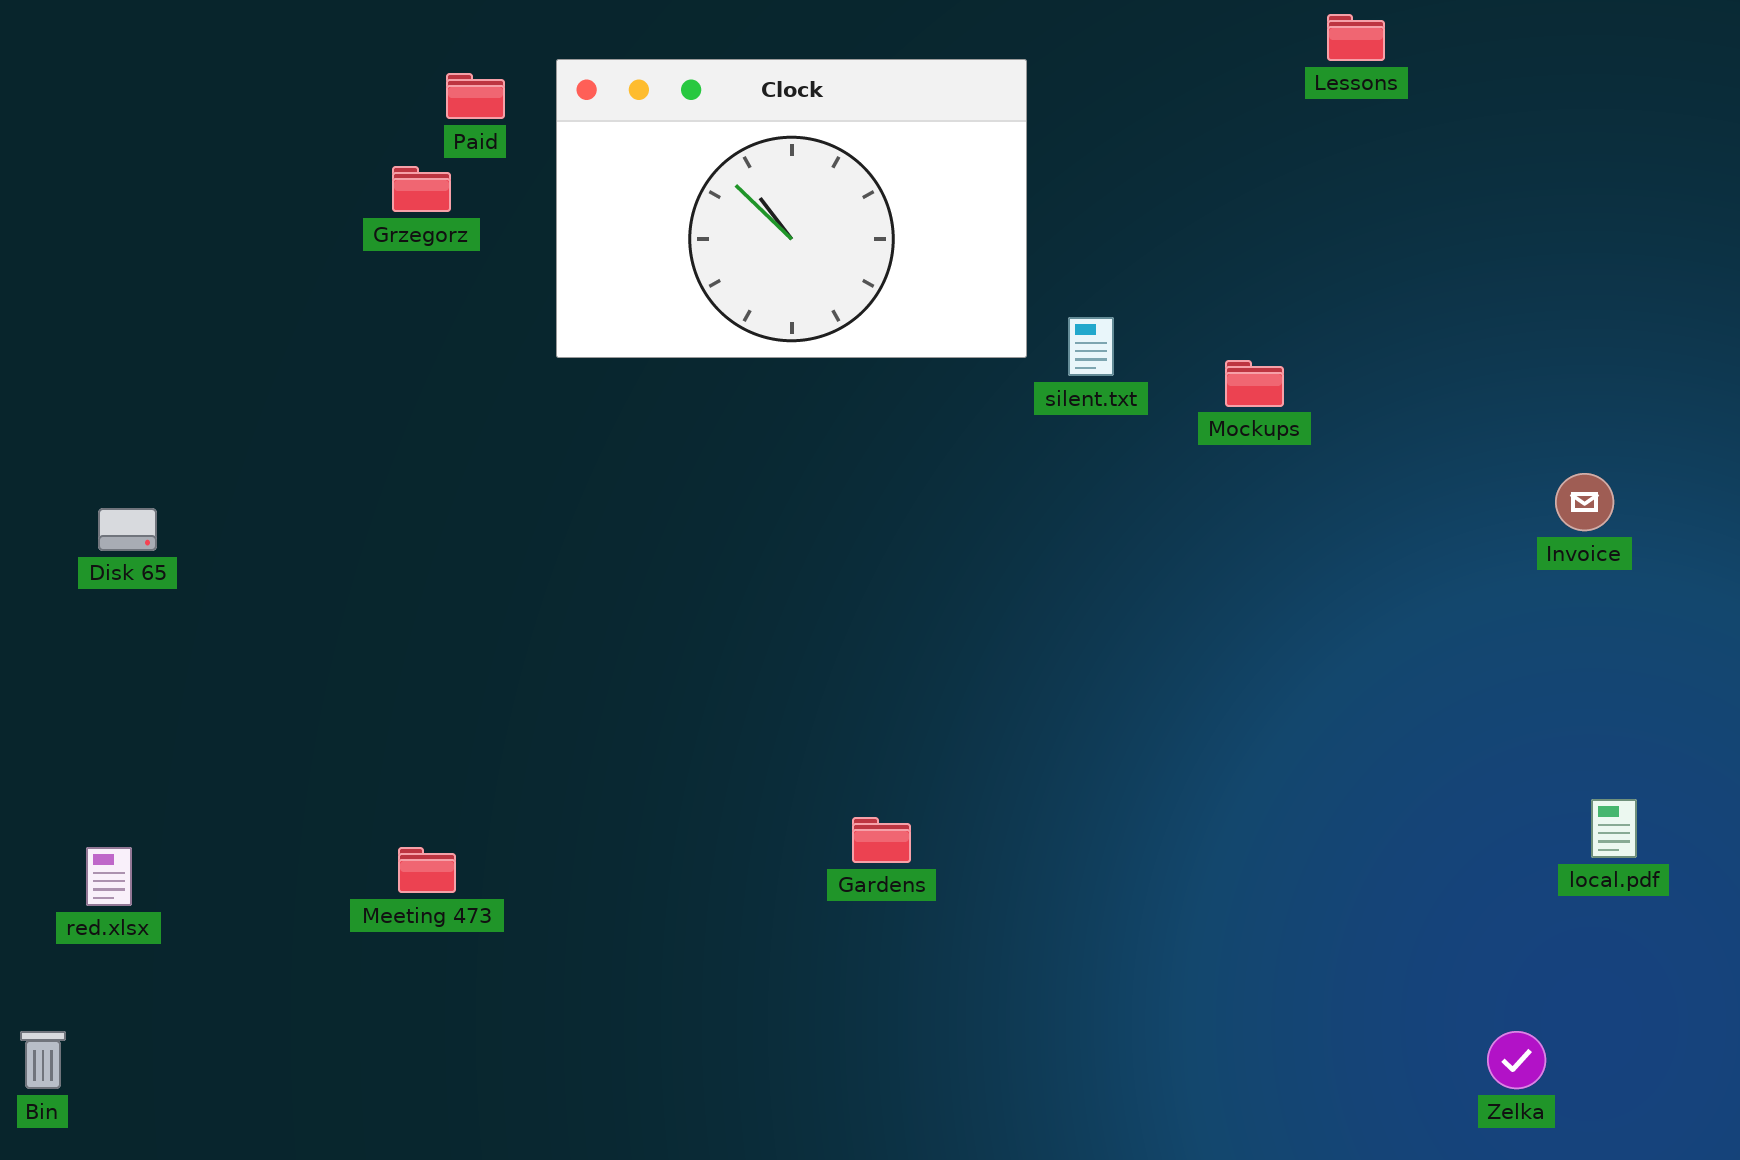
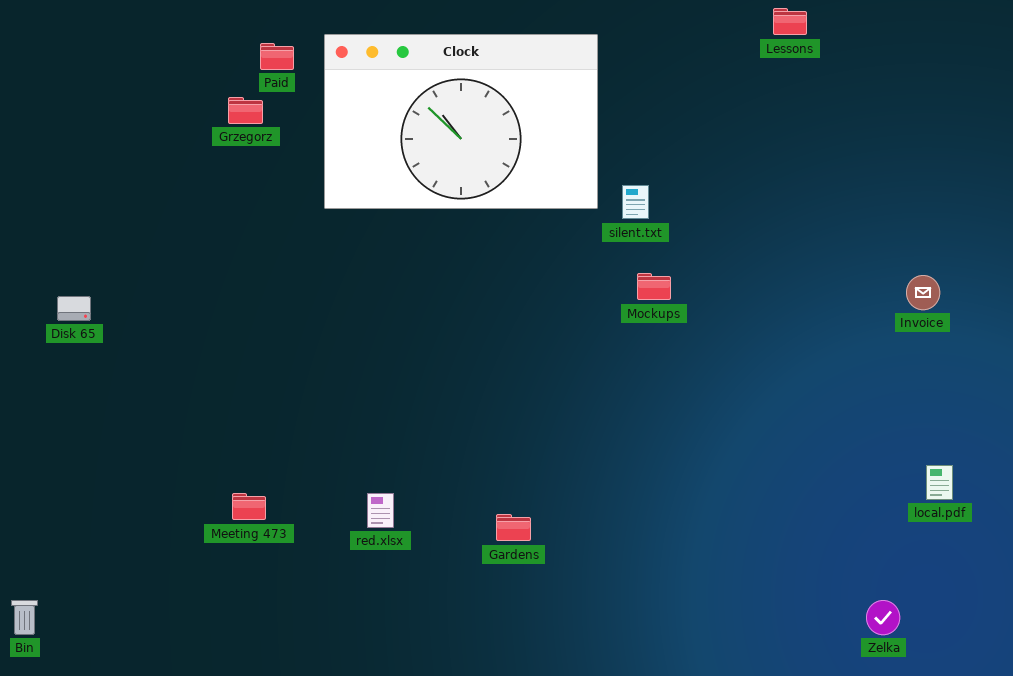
Mockups: [1225,360,1284,407] -> [637,273,671,300], moved
Gardens: [852,817,911,863] -> [496,514,531,541], moved
red.xlsx: [86,847,132,906] -> [367,493,394,528], moved

